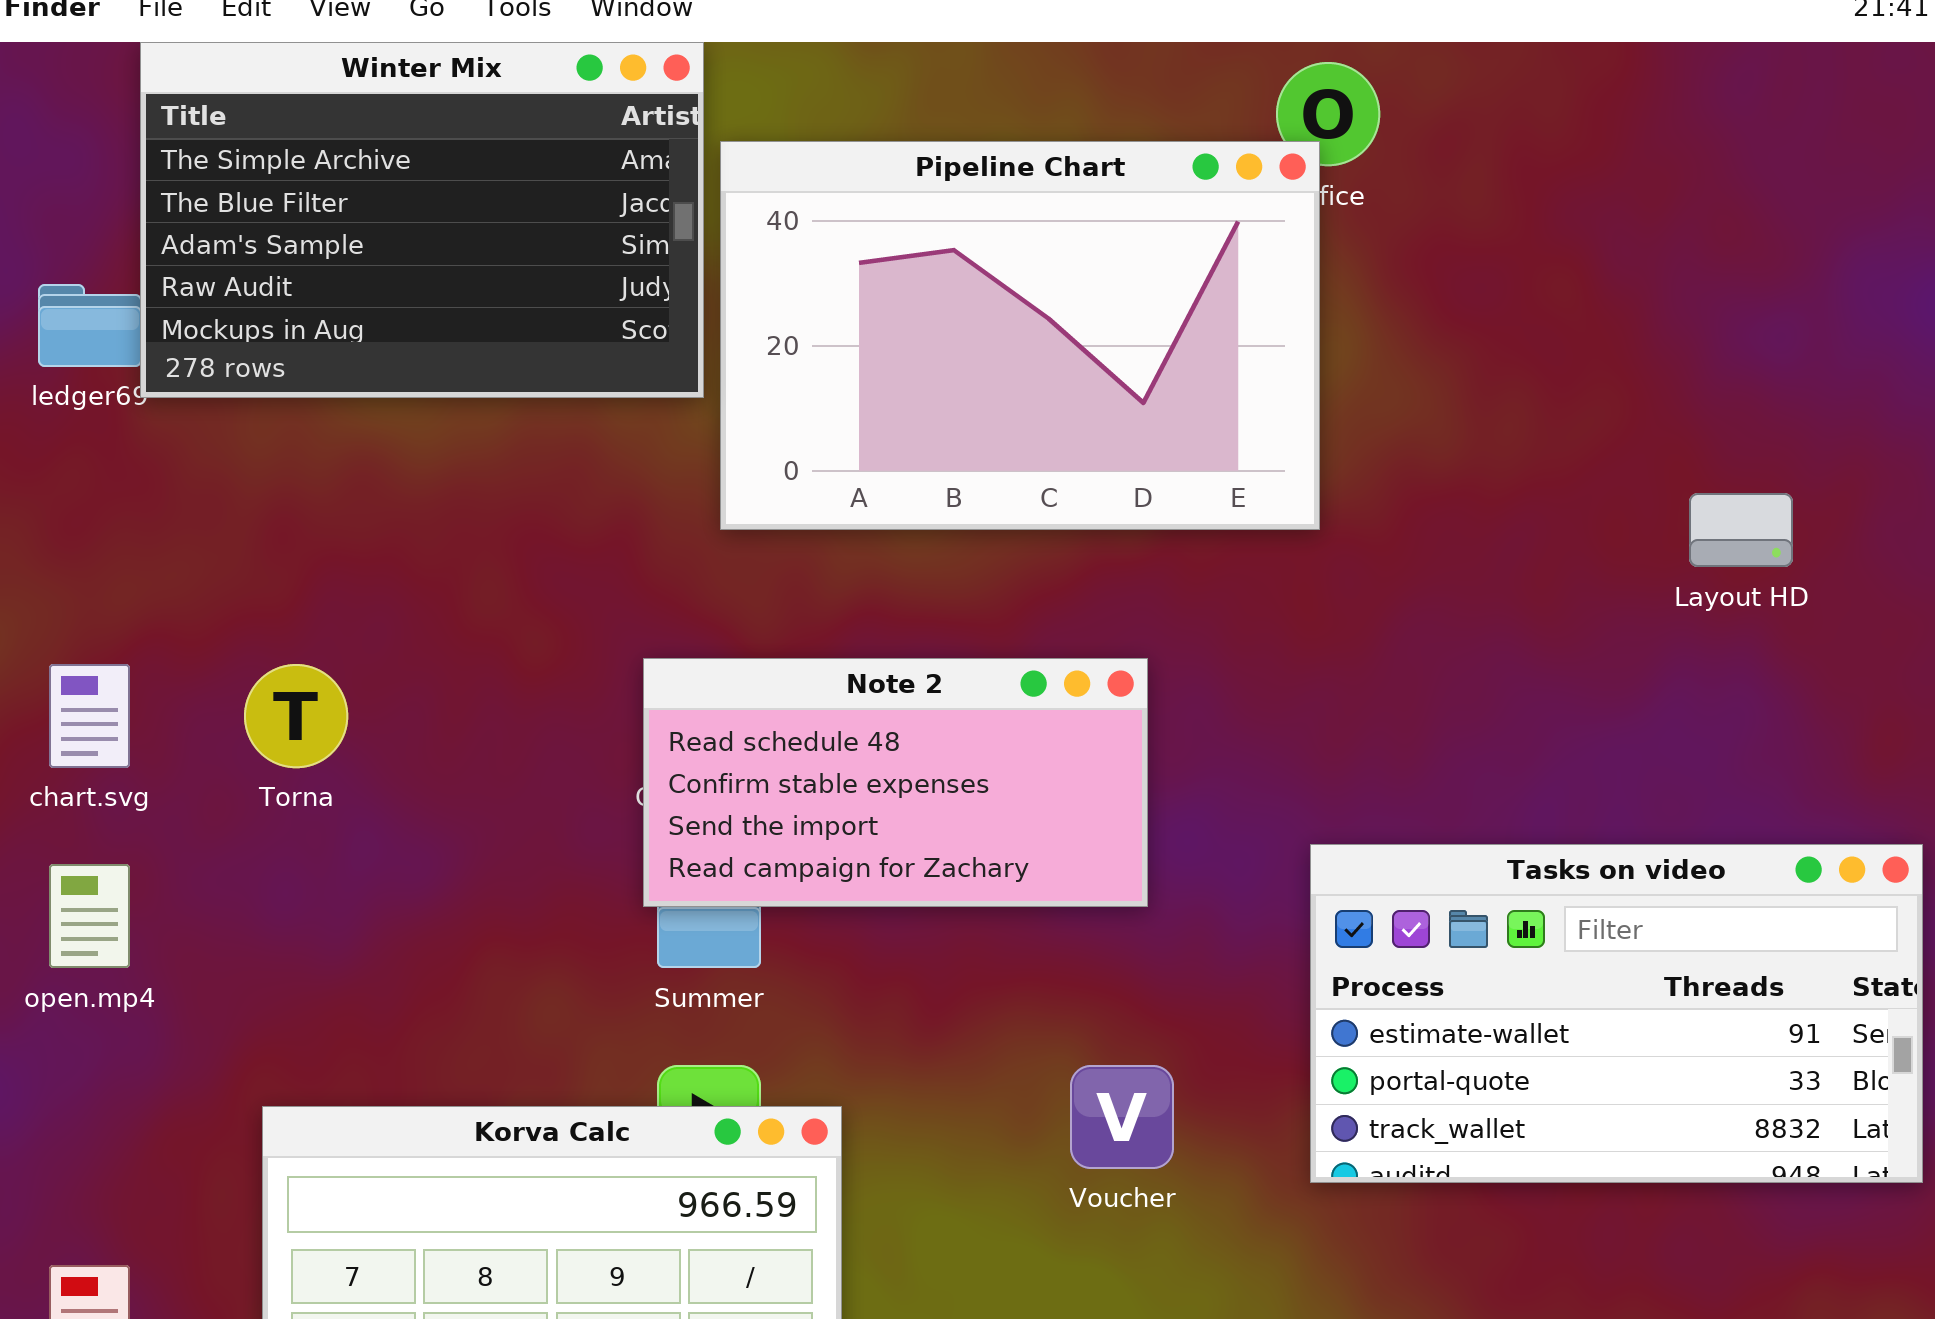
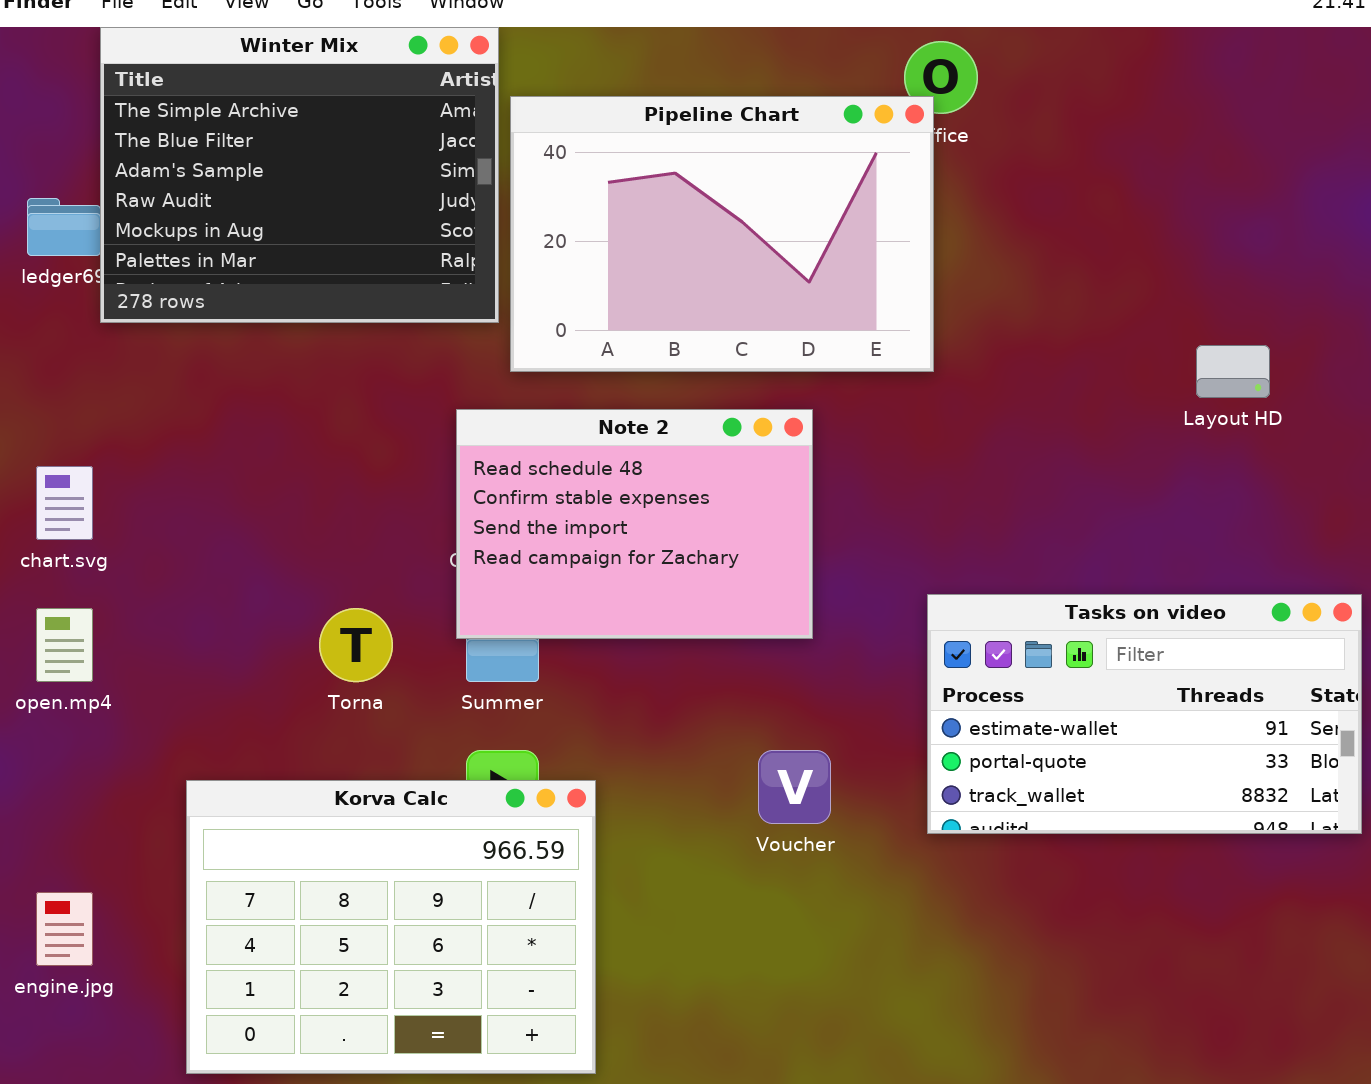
Winter Mix: [140,42,704,398] -> [100,27,499,323], resized
Note 2: [643,658,1148,907] -> [456,409,813,639], resized
Torna: [244,664,348,768] -> [319,608,393,682], moved

